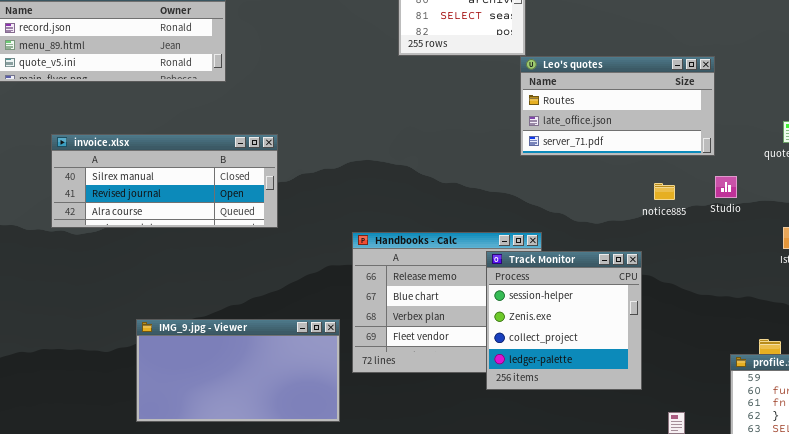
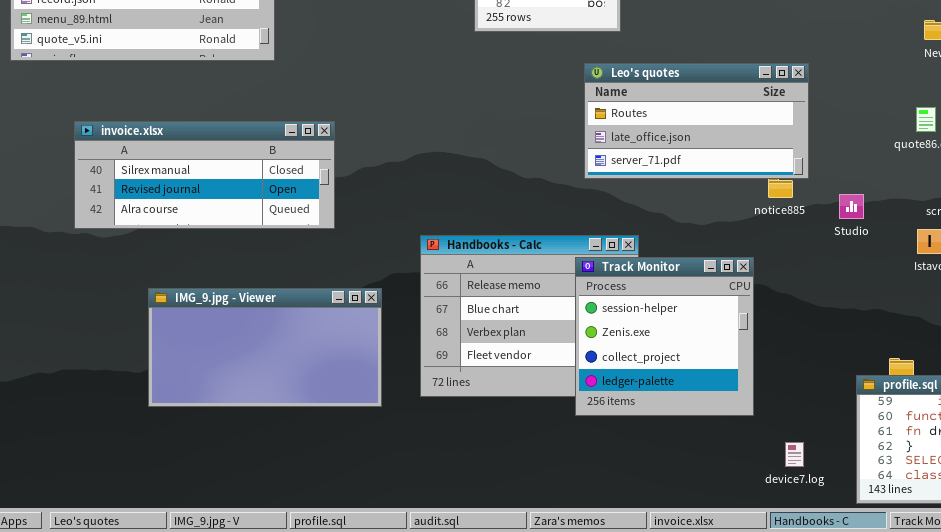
Leo's quotes: [520,56,715,156] -> [584,63,809,179], moved
Studio: [715,176,737,198] -> [839,194,864,219], moved
IMG_9.jpg - Viewer: [136,319,340,422] -> [148,288,382,407], moved

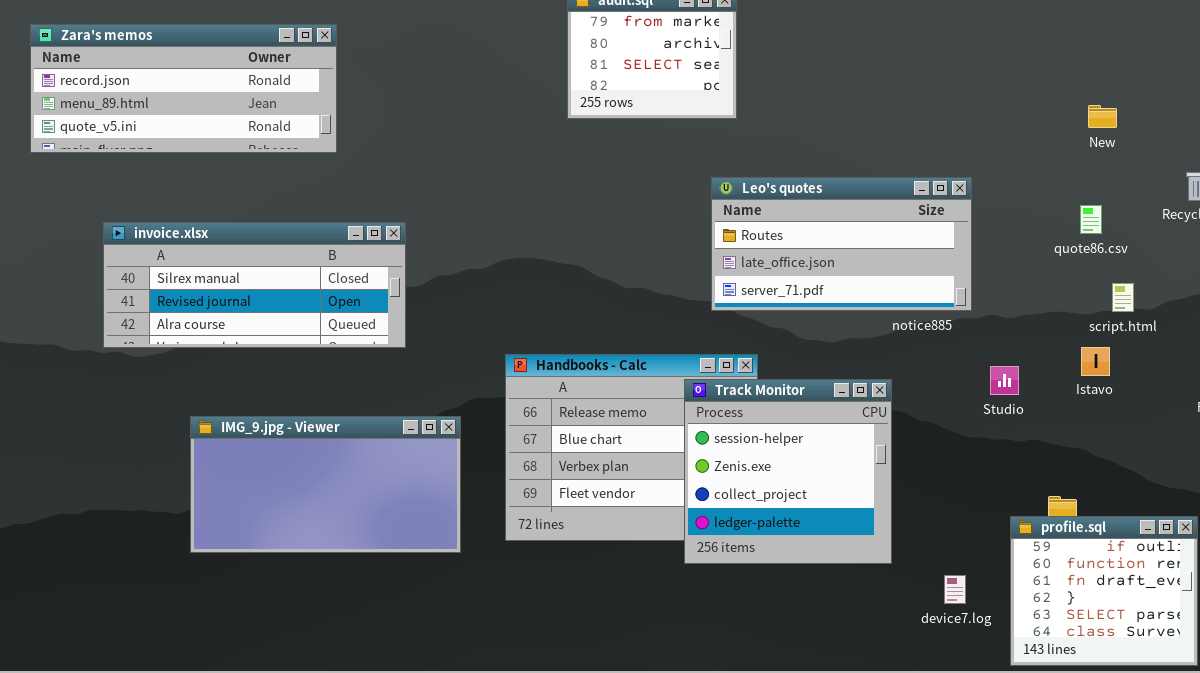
Leo's quotes: [584,63,809,179] -> [711,177,972,311], moved
Studio: [839,194,864,219] -> [990,366,1019,395], moved
device7.log: [785,442,804,467] -> [944,575,966,604], moved

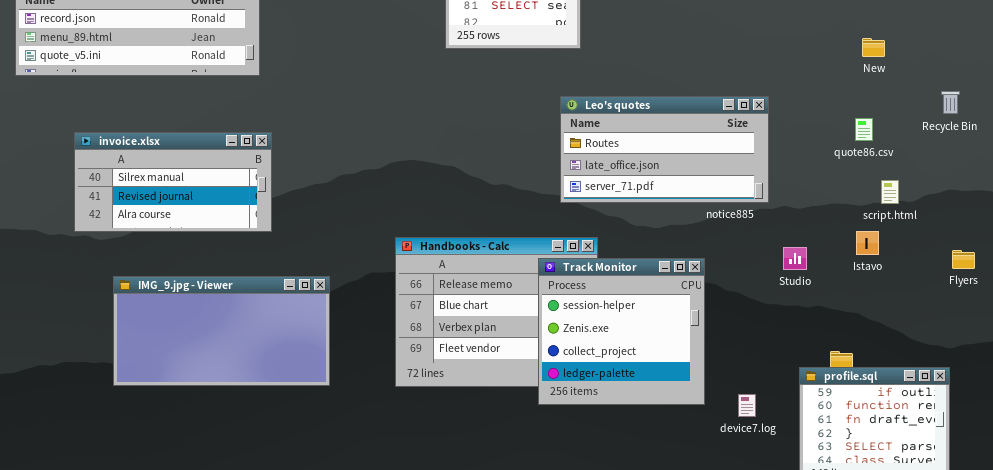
invoice.xlsx: [103,222,406,348] -> [74,132,272,232], resized
IMG_9.jpg - Viewer: [190,416,461,553] -> [113,276,330,386], moved
device7.log: [944,575,966,604] -> [738,394,756,417], moved

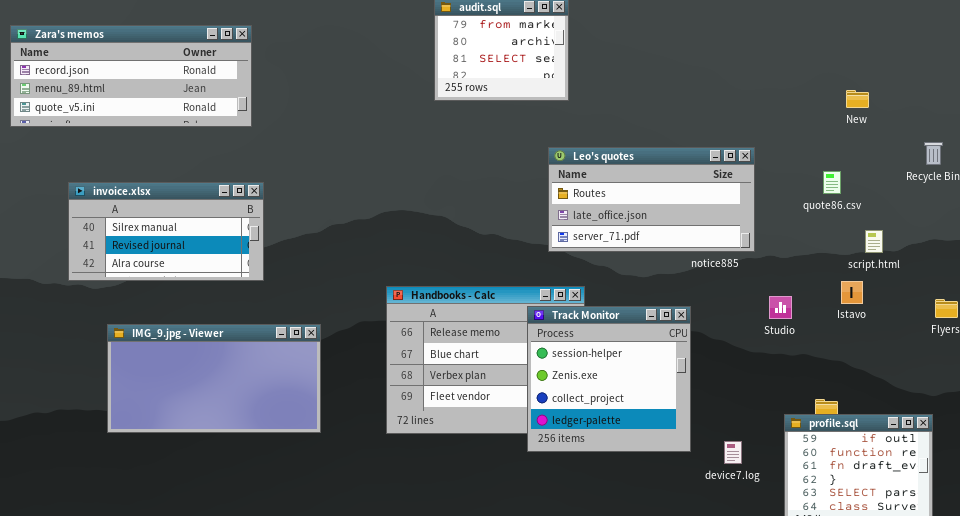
quote86.csv: [855,118,873,141] -> [823,171,841,194], moved

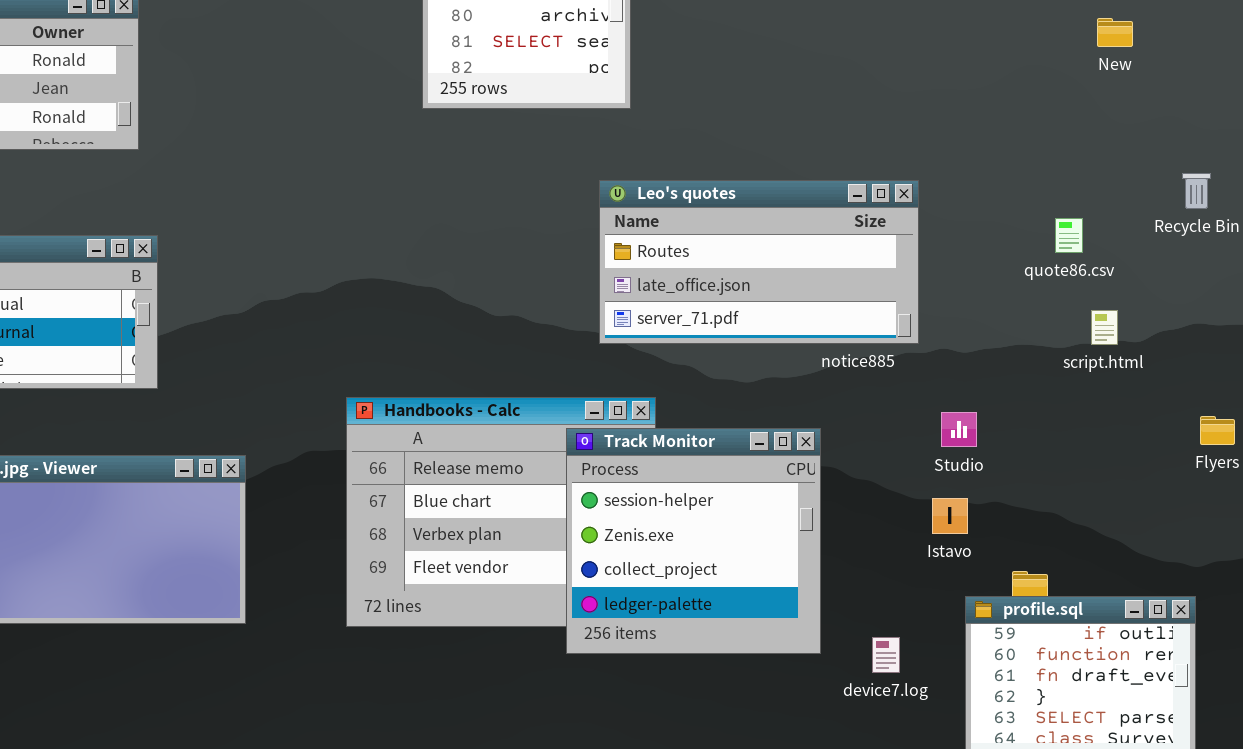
New: [846,90,869,108] -> [1097,18,1133,47], moved
quote86.csv: [823,171,841,194] -> [1055,218,1083,253], moved
Istavo: [841,281,863,304] -> [932,498,968,534], moved

